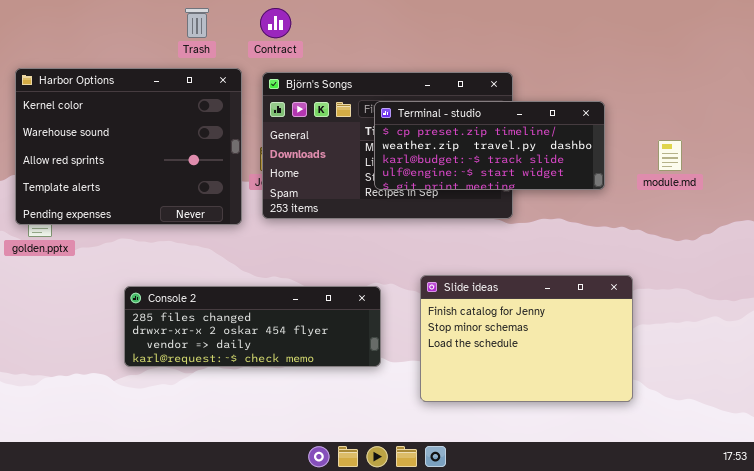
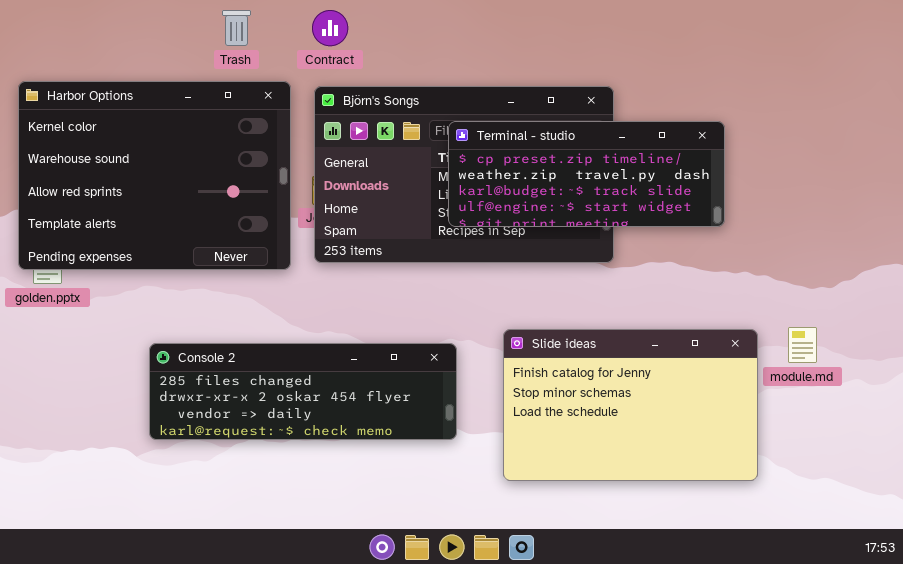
module.md: [658,140,682,171] -> [788,327,817,363], moved

